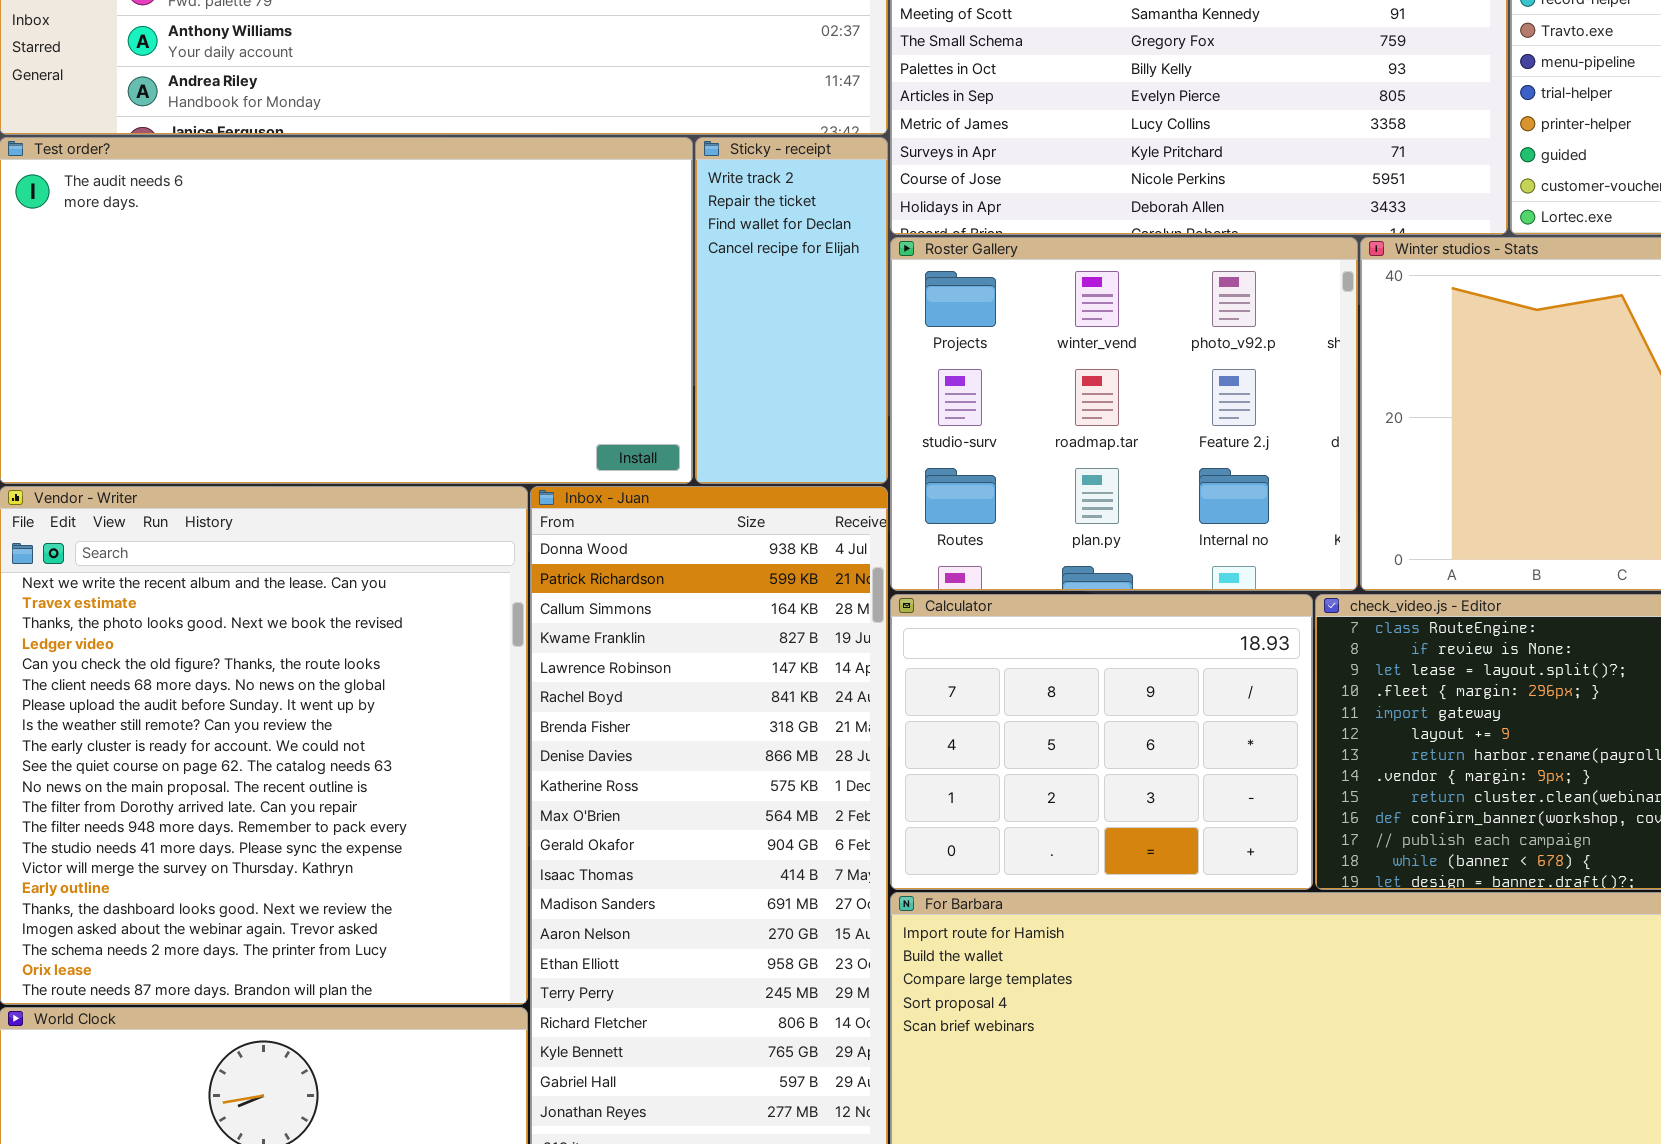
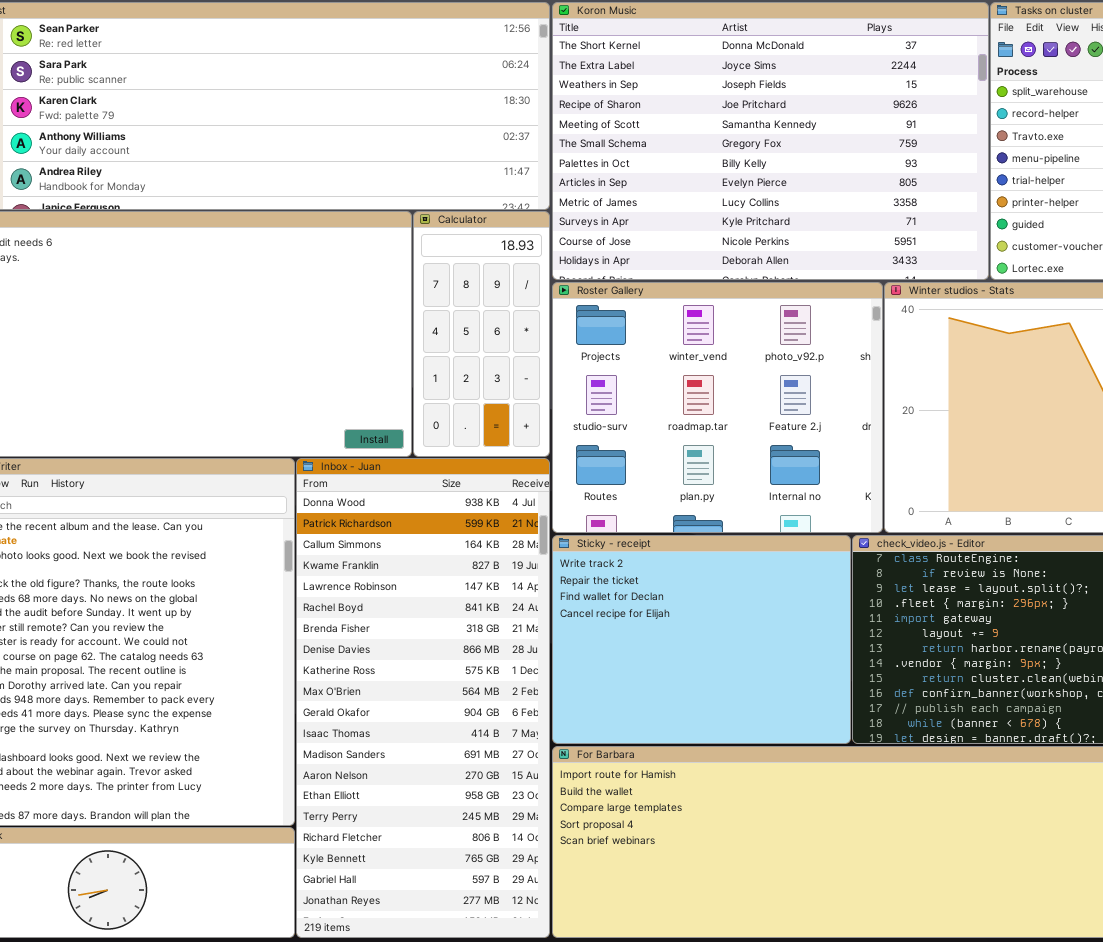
Sticky - receipt: [695,137,888,484] -> [552,535,851,744], moved, resized
Calculator: [890,594,1313,890] -> [413,211,550,457], moved, resized

